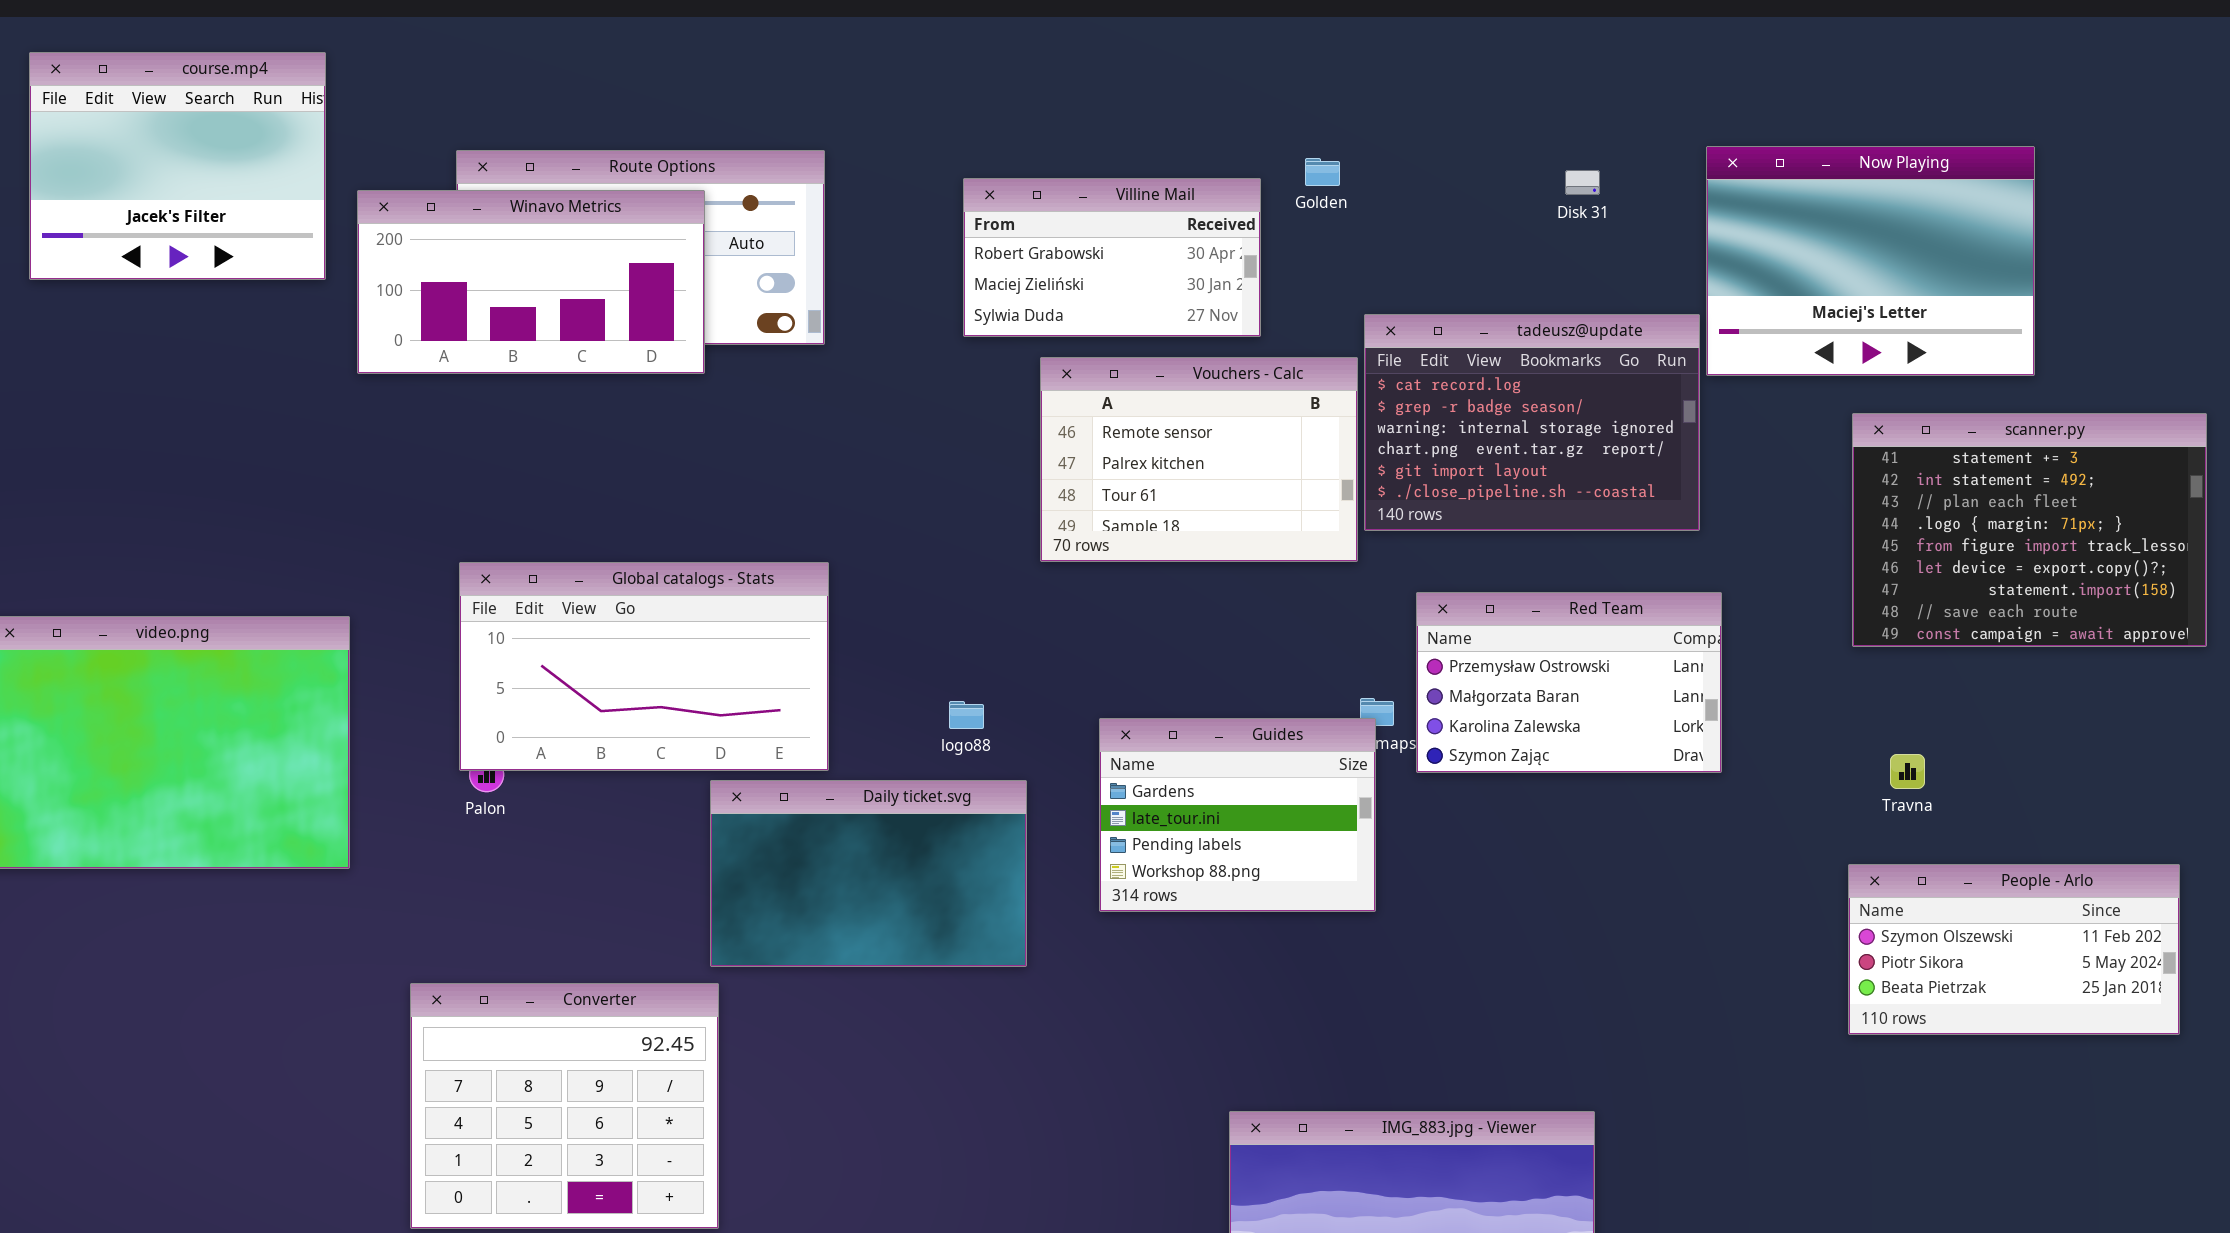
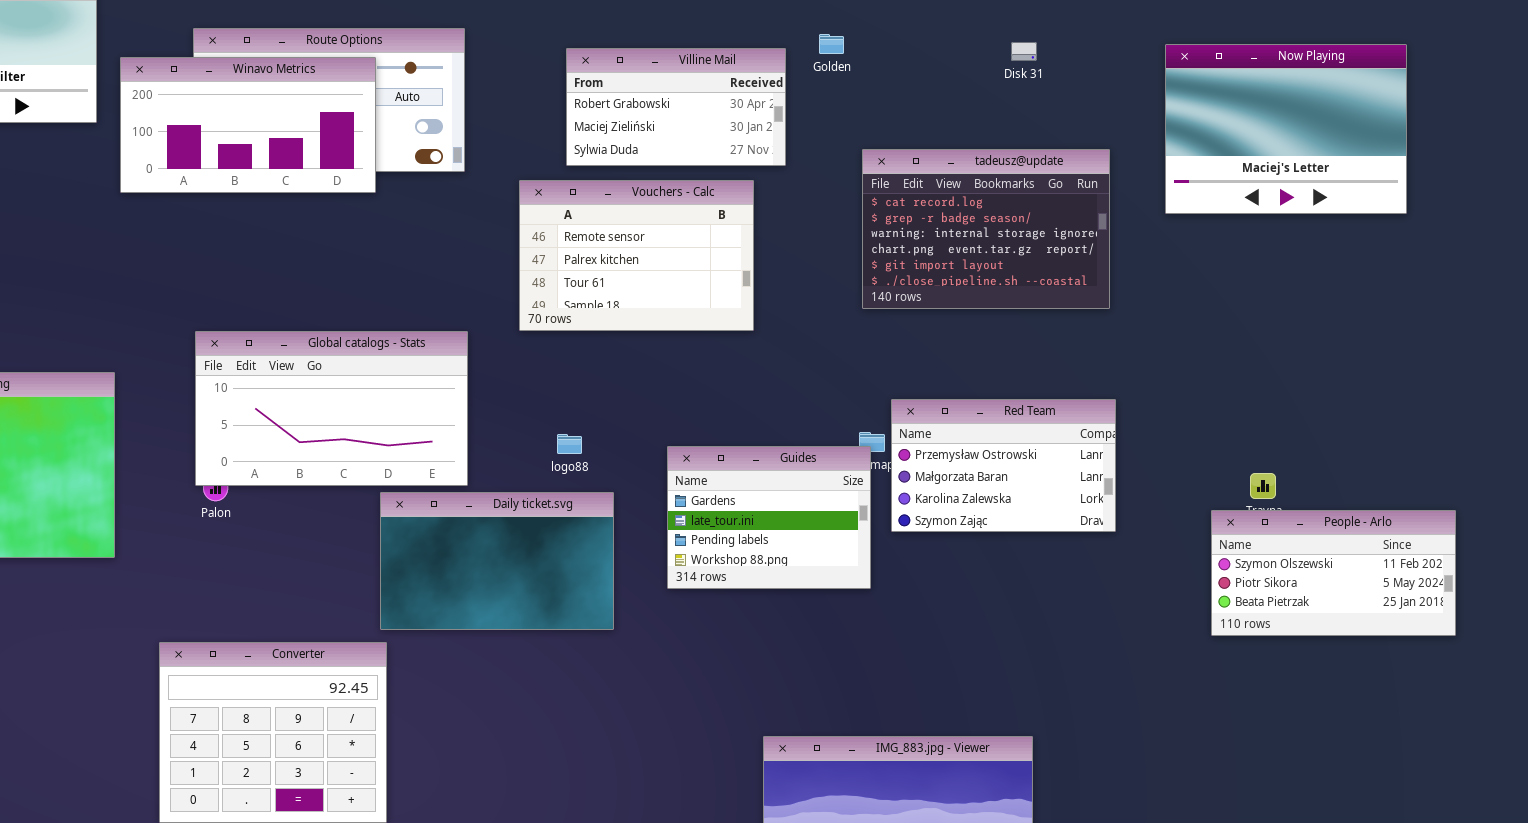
Now Playing: [1706,146,2035,376] -> [1165,44,1407,214], moved
Vouchers - Calc: [1040,357,1358,562] -> [519,180,754,331], moved
scanner.py: [1852,413,2207,647] -> none, closed
Red Team: [1416,592,1722,773] -> [891,399,1116,532], moved
People - Arlo: [1848,864,2180,1035] -> [1211,510,1456,636], moved

